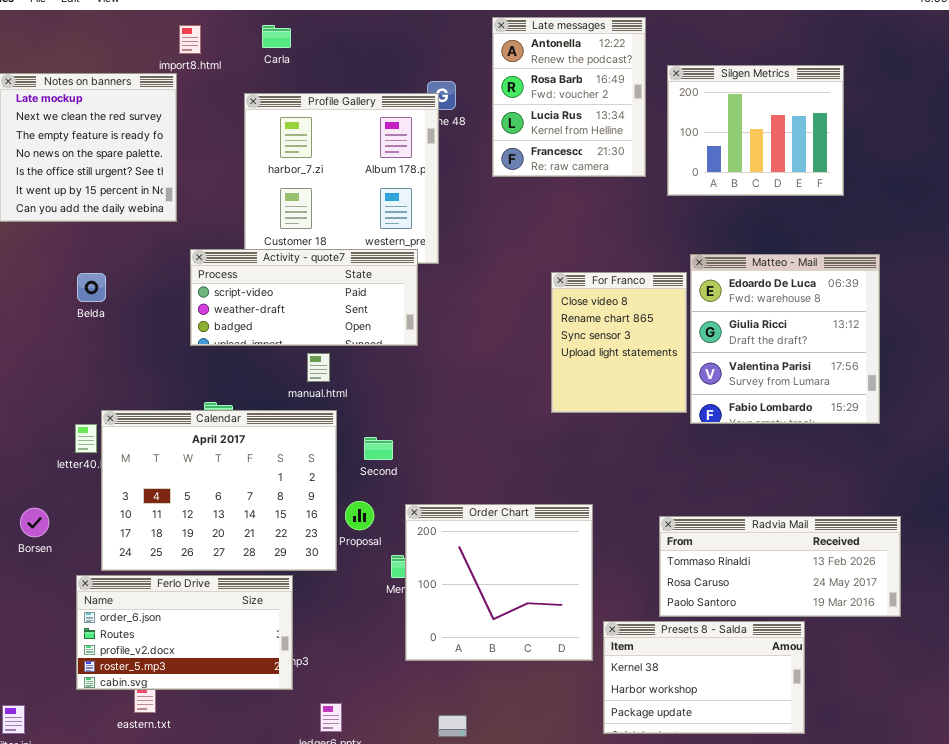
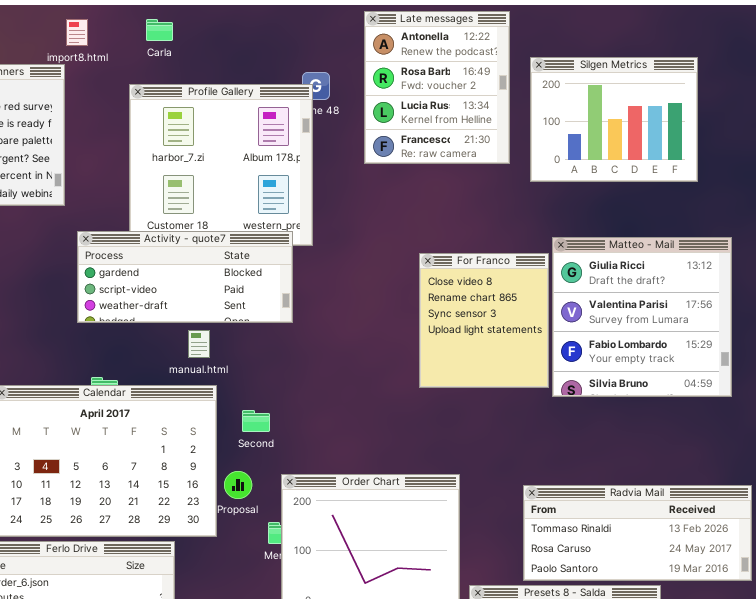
Activity - quote7: [190,249,418,346] -> [77,231,293,323], scrolled up 1 row
Matteo - Mail: [690,254,880,424] -> [552,237,732,397], scrolled down 1 row

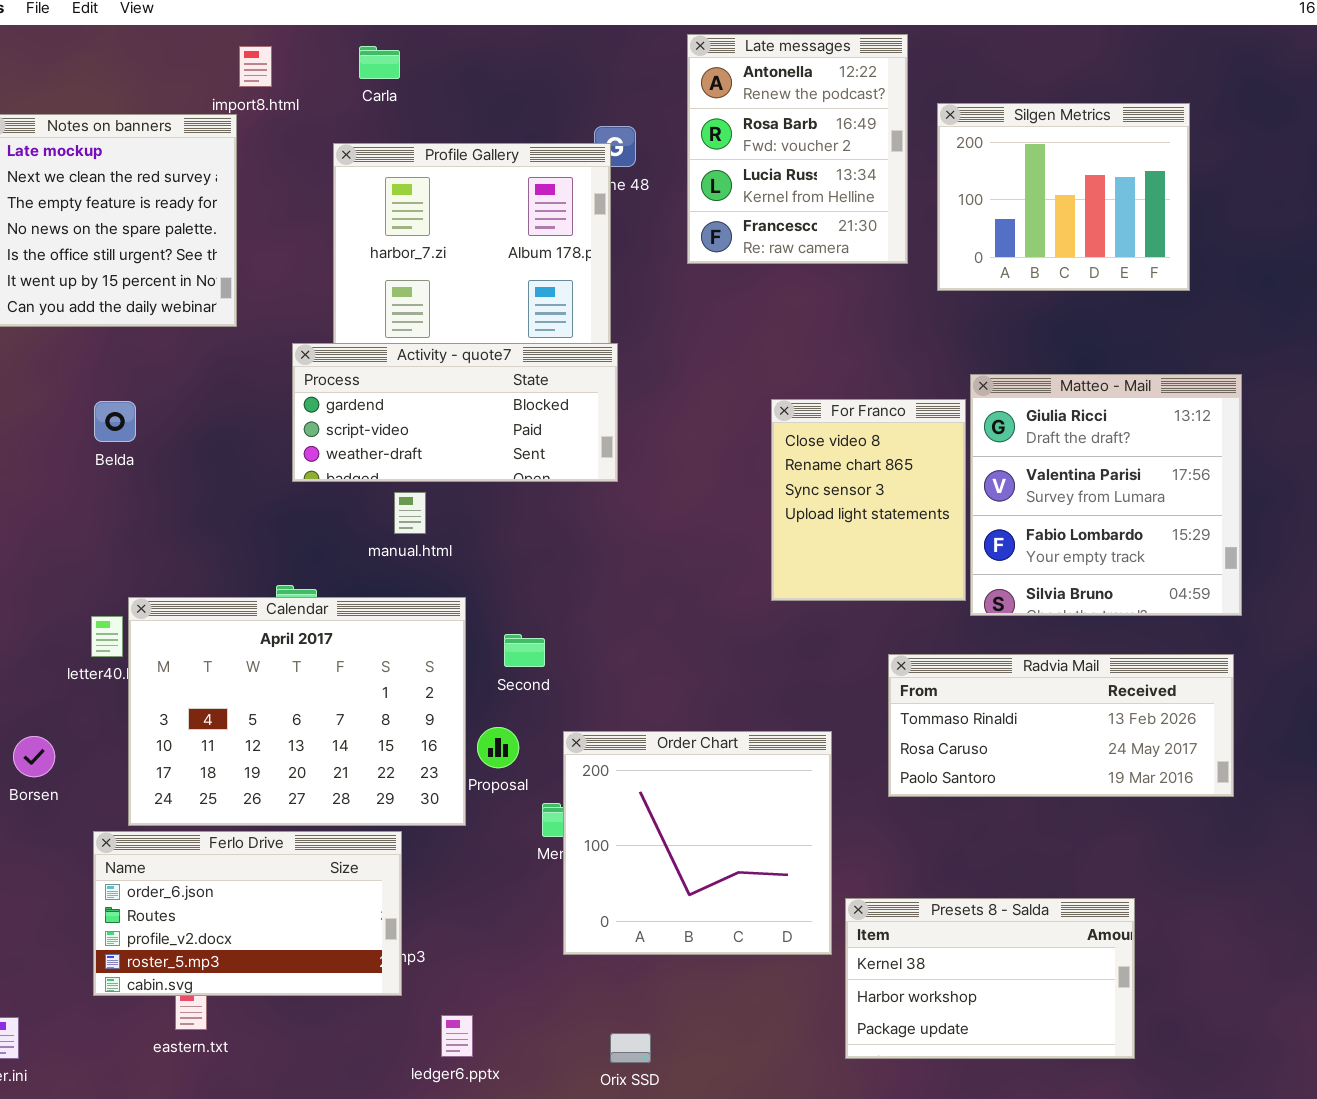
Activity - quote7: [77,231,293,323] -> [292,343,618,482], moved
manual.html: [188,330,210,358] -> [394,492,426,534], moved
Radvia Mail: [523,485,752,581] -> [888,654,1234,797], moved

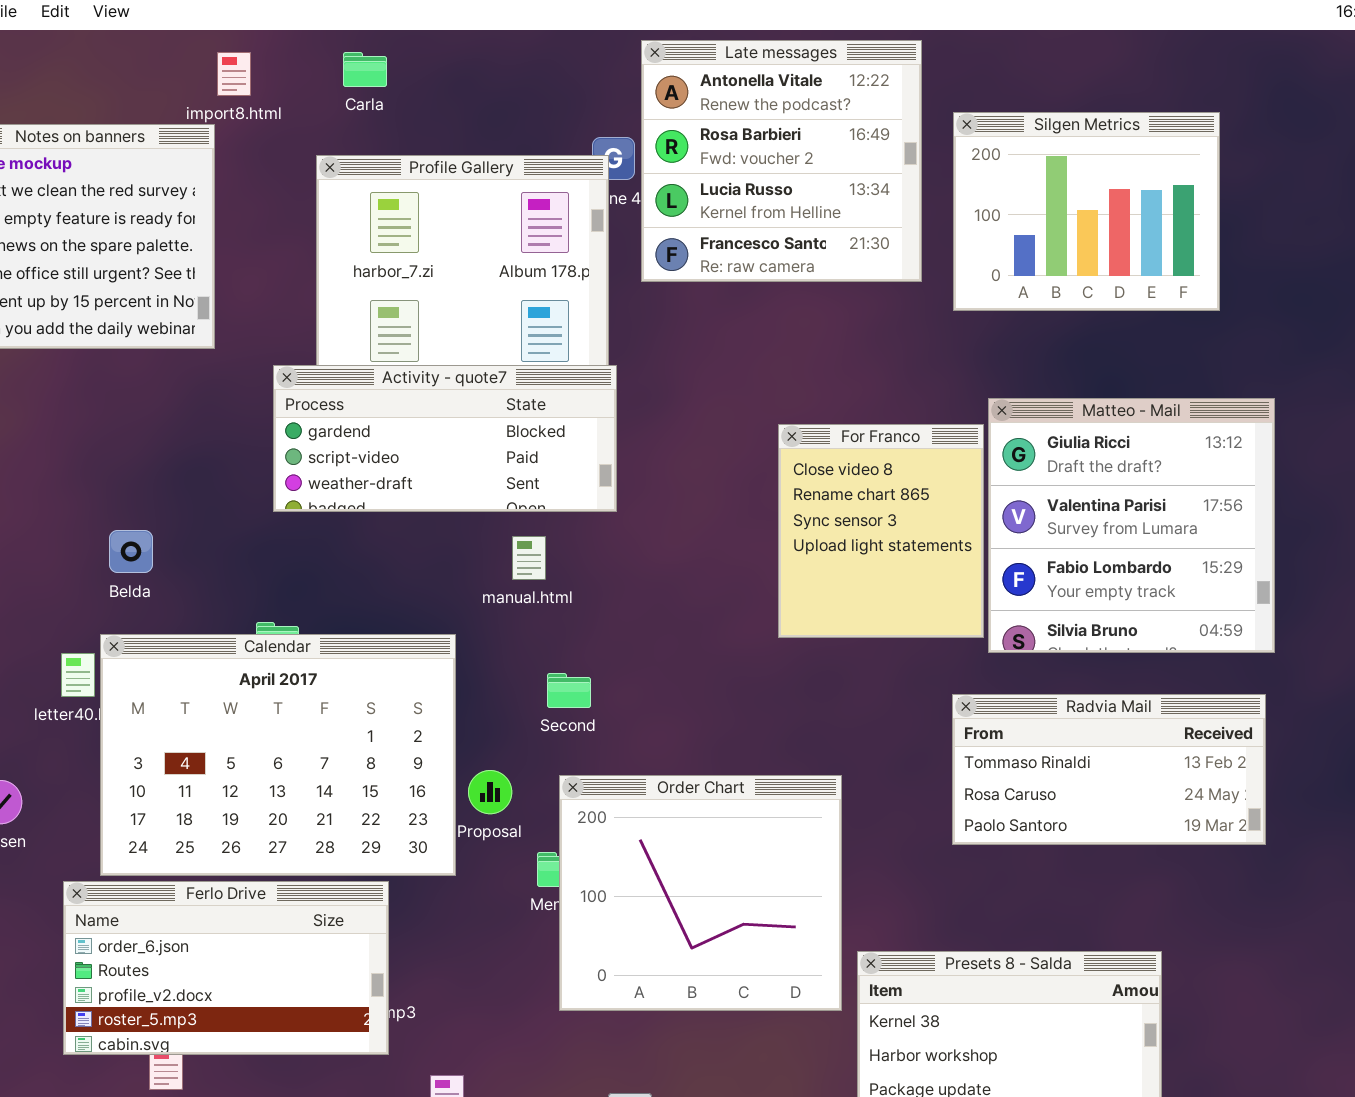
Late messages: [687,34,908,264] -> [641,40,922,282], resized
Belda: [94,401,136,442] -> [109,530,153,573], moved
manual.html: [394,492,426,534] -> [512,536,546,580], moved
Second: [504,634,545,667] -> [547,673,591,708], moved
Radvia Mail: [888,654,1234,797] -> [952,694,1266,845], resized

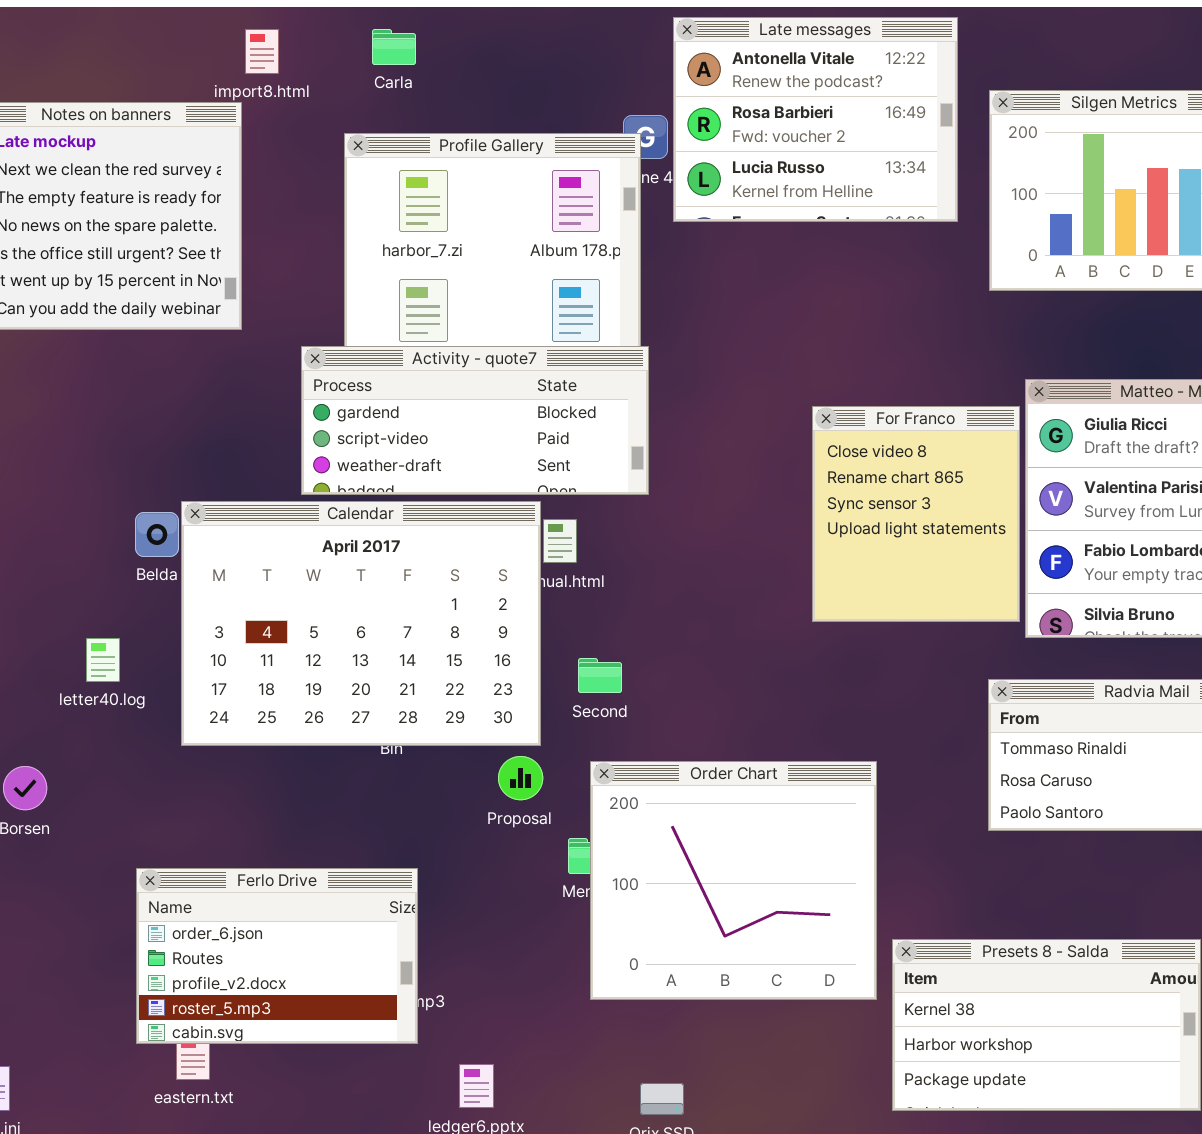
Late messages: [641,40,922,282] -> [673,17,958,222], resized
Calendar: [100,634,456,876] -> [181,501,541,746], moved
Ferlo Drive: [63,881,389,1055] -> [136,868,418,1044], resized

